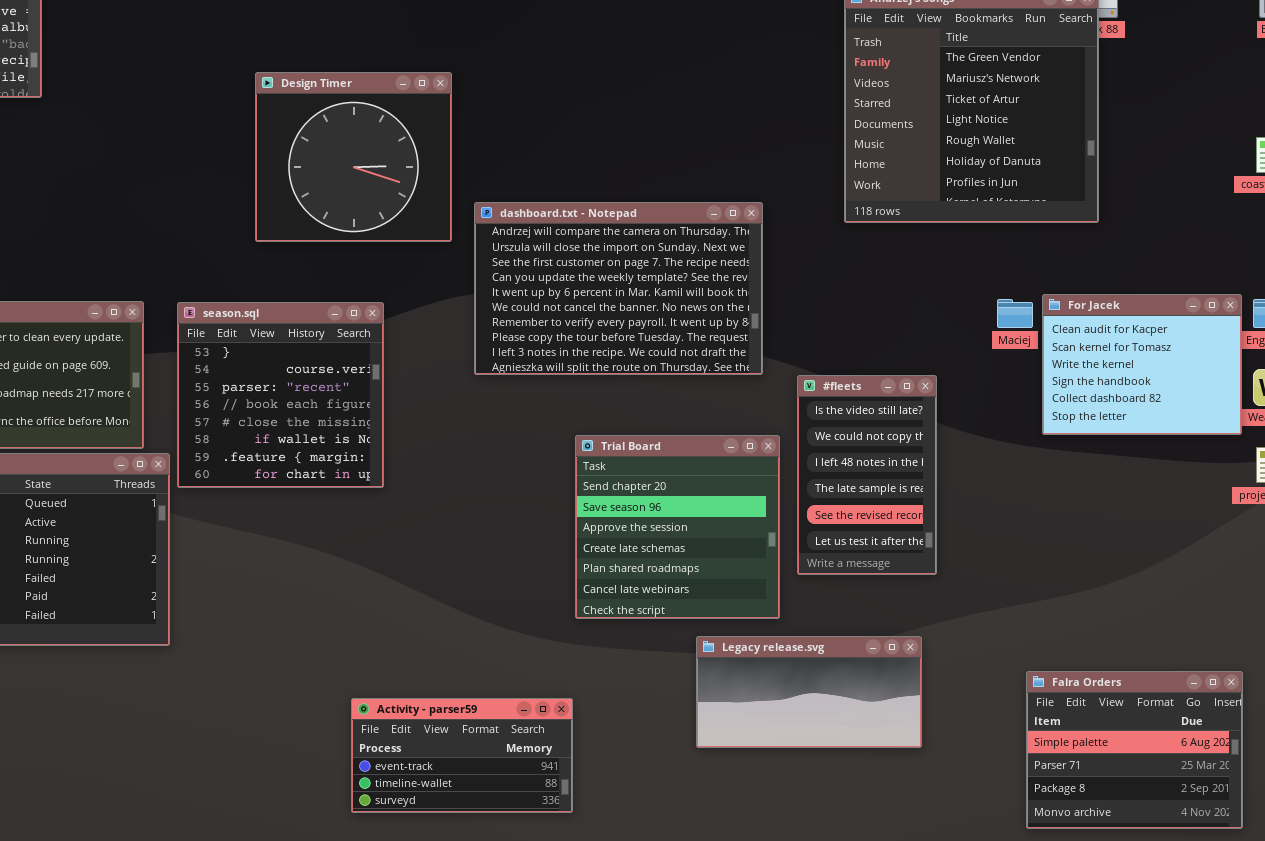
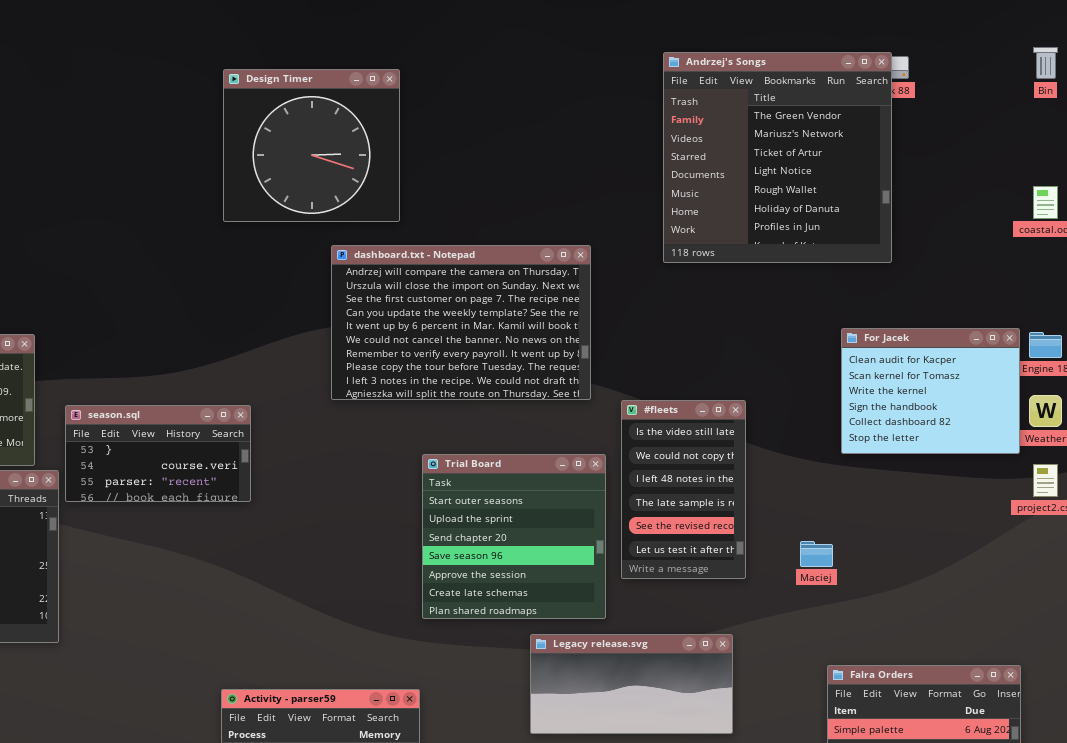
Design Timer: [255,72,452,242] -> [223,69,400,222], moved
Maciej: [997,299,1033,328] -> [800,541,833,567], moved
season.sql: [177,302,384,488] -> [65,405,251,502], resized
Trial Board: [575,435,780,619] -> [422,454,606,619], scrolled up 2 rows

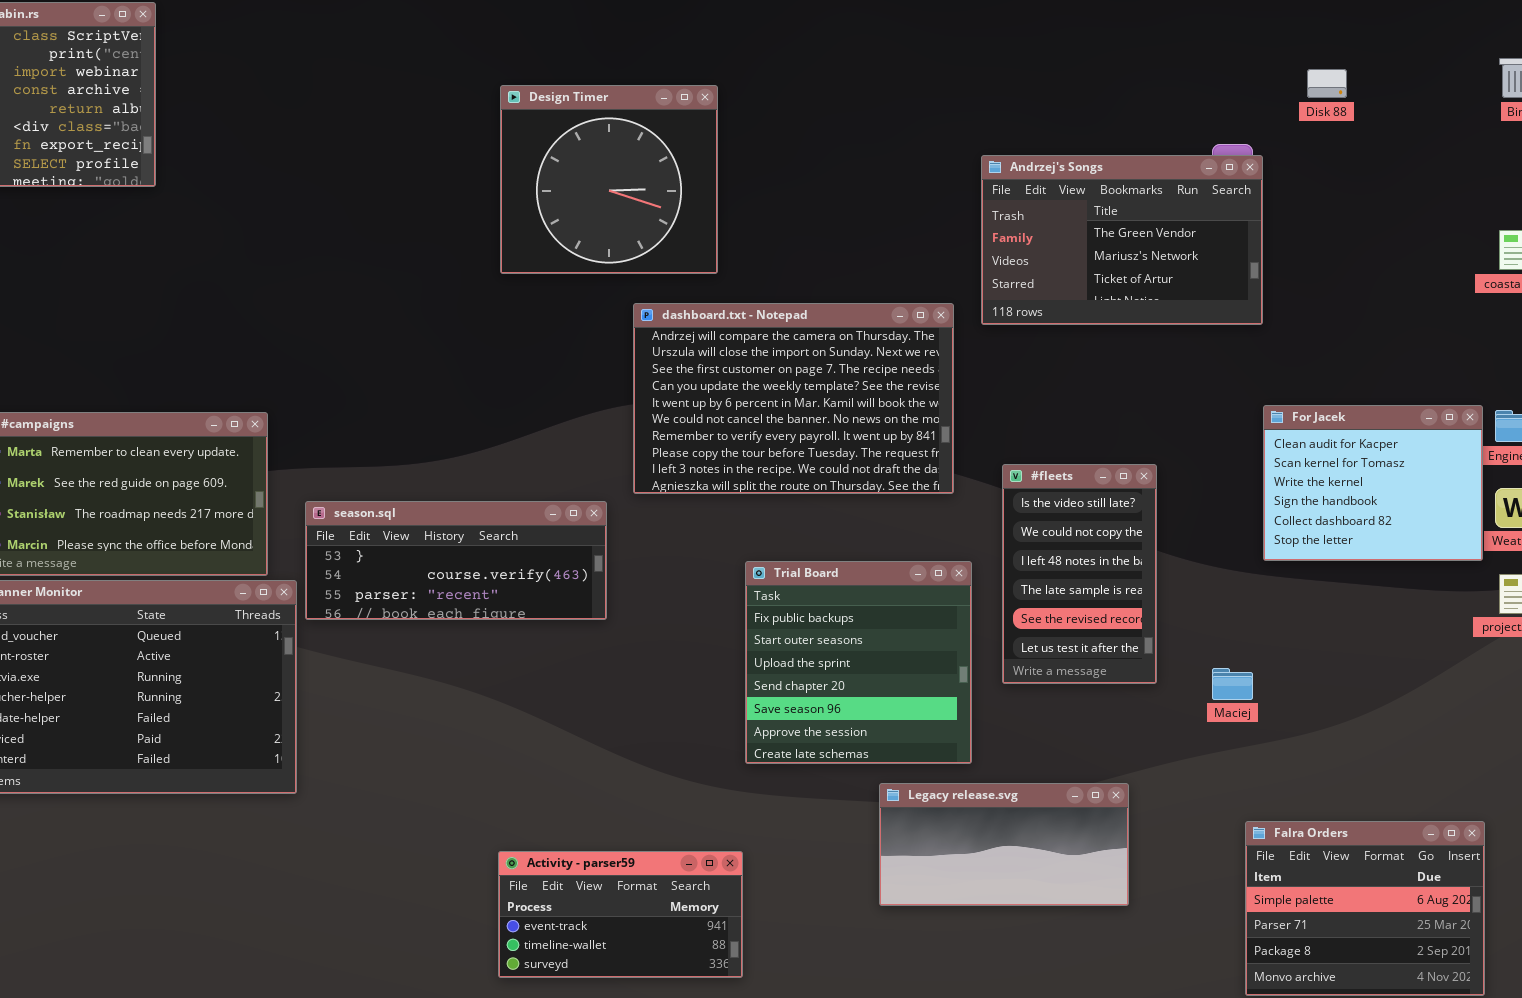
Andrzej's Songs: [663,52,892,263] -> [981,155,1263,325], moved, resized
#fleets: [621,400,746,579] -> [1002,464,1157,684], moved
season.sql: [65,405,251,502] -> [305,501,607,620], resized
Trial Board: [422,454,606,619] -> [745,561,972,764], scrolled up 1 row

